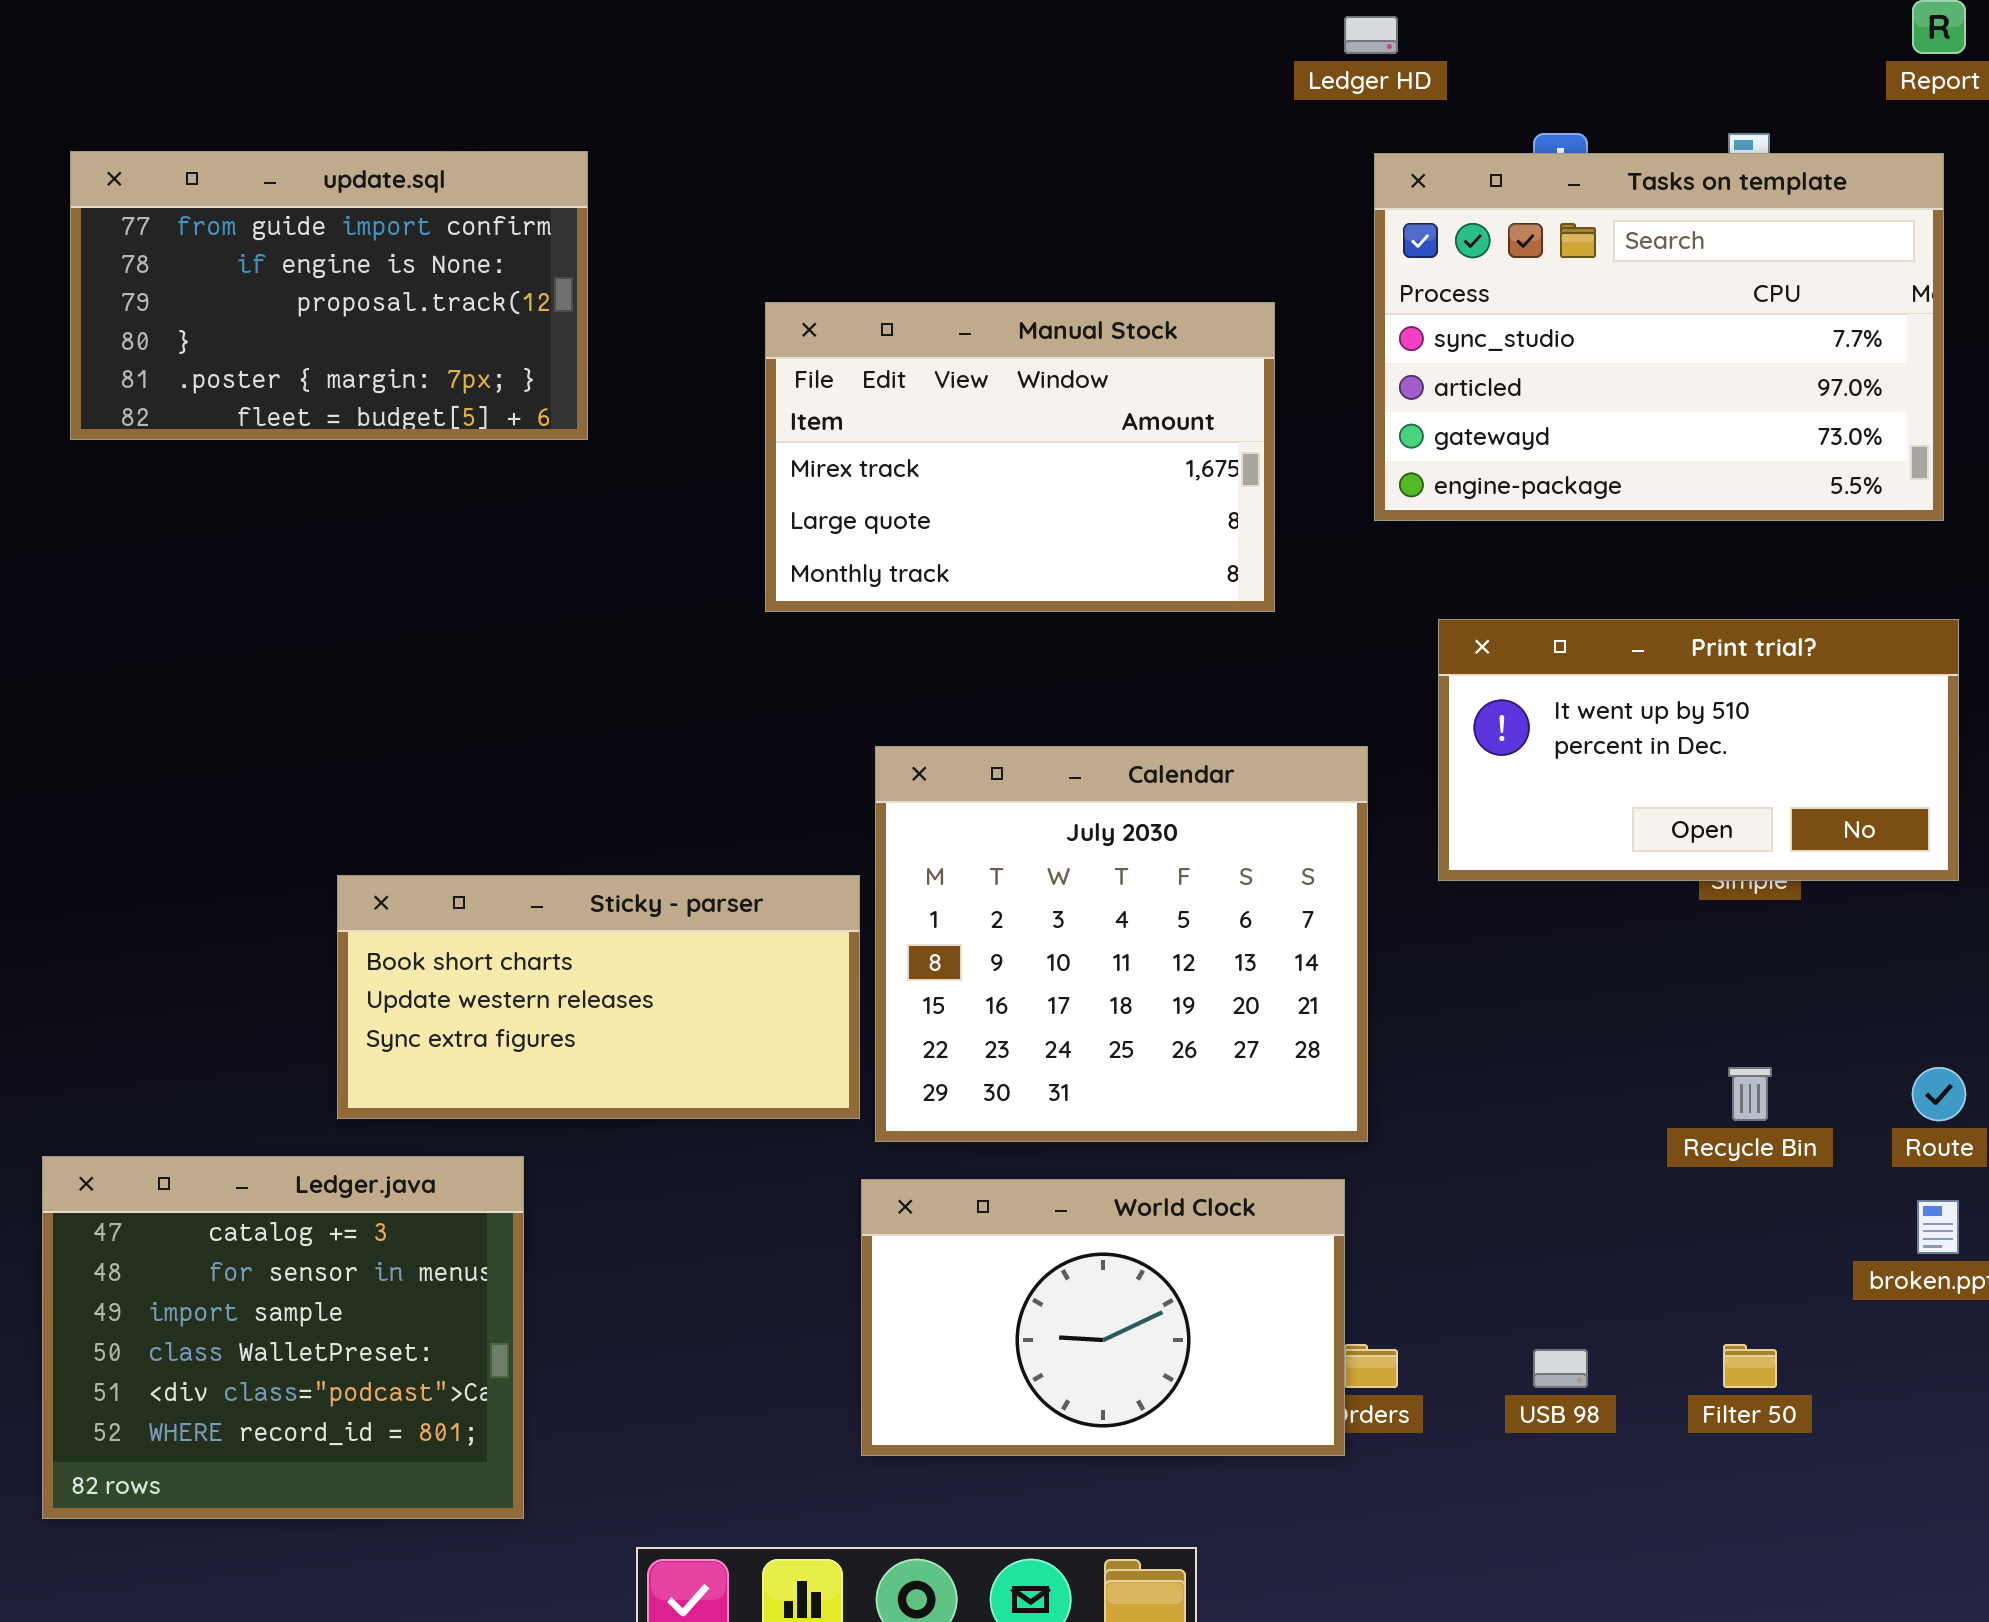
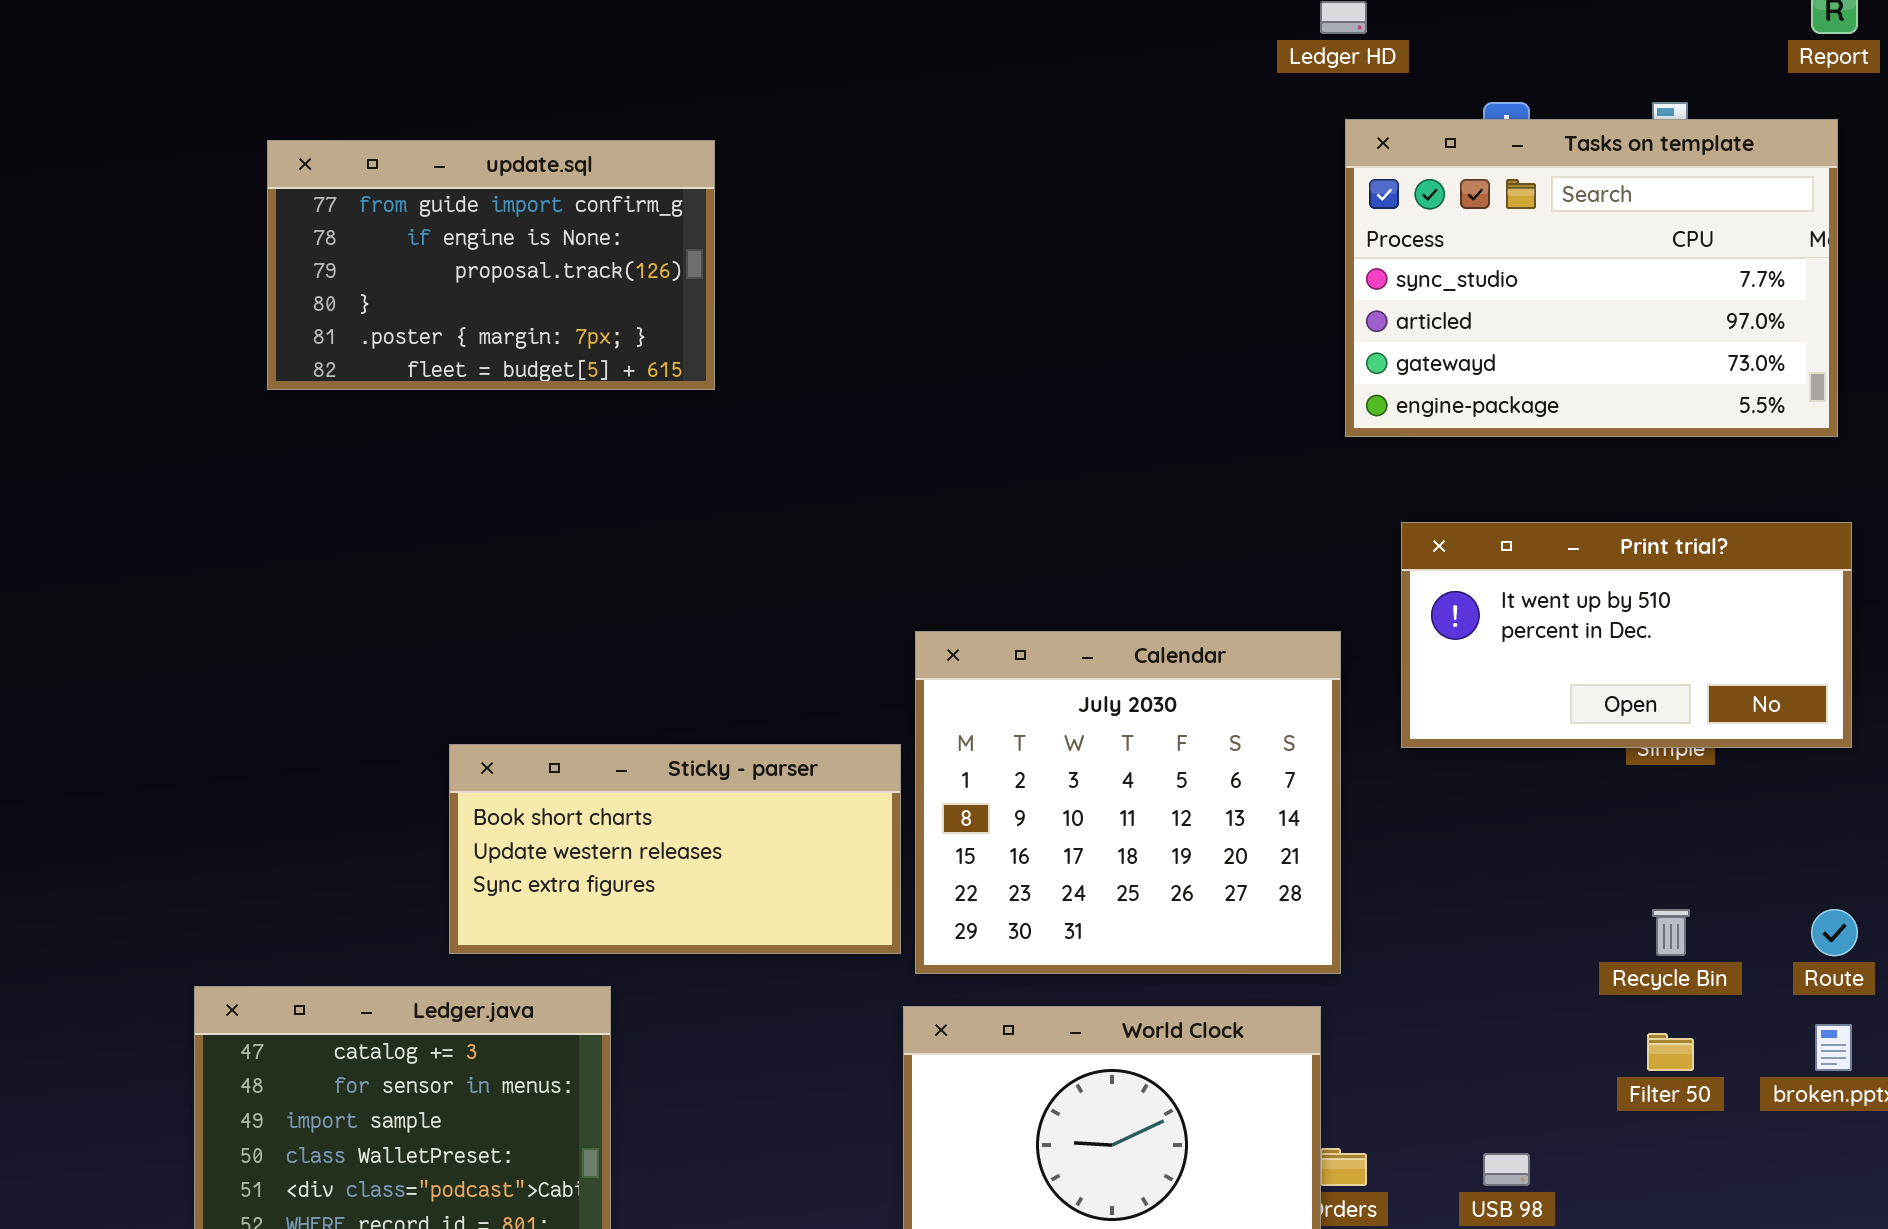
update.sql: [70,151,588,440] -> [267,140,715,390], moved
Manual Stock: [765,302,1275,612] -> none, closed
Filter 50: [1723,1344,1777,1388] -> [1647,1033,1694,1071], moved

